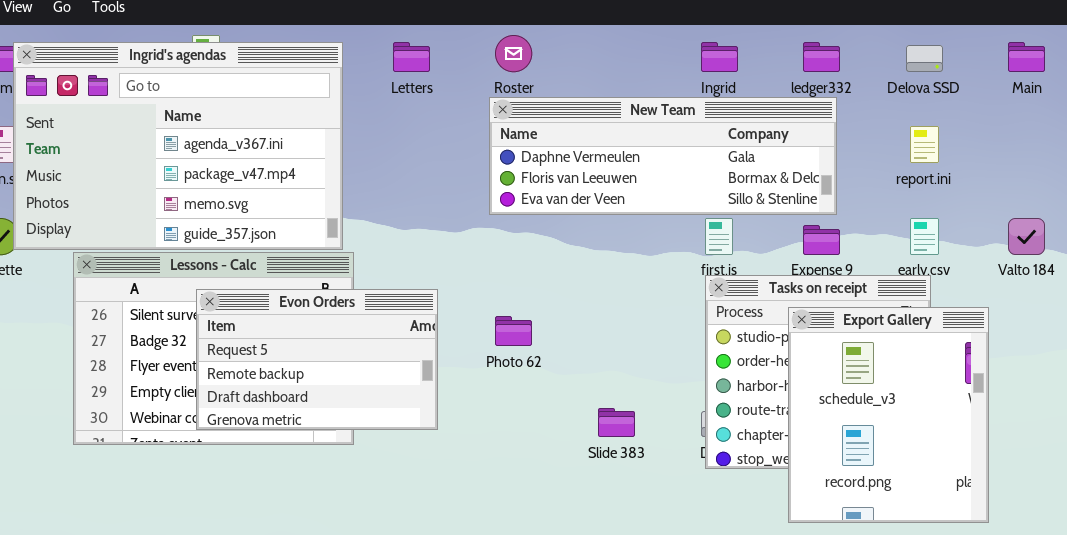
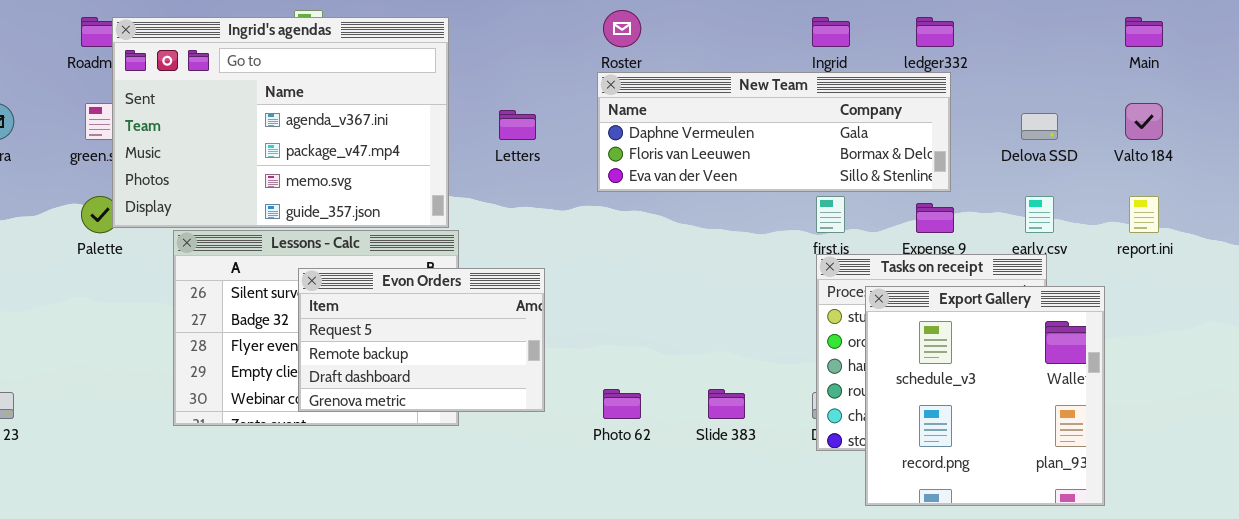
Letters: [393,42,430,72] -> [499,110,536,140], moved
Delova SSD: [906,45,943,72] -> [1021,113,1058,140], moved
report.ini: [910,126,939,163] -> [1129,196,1159,233], moved
Valto 184: [1008,218,1045,255] -> [1125,103,1163,140], moved
Export Gallery: [788,307,989,523] -> [865,286,1105,506], resized
Photo 62: [495,316,532,346] -> [603,389,641,419], moved

